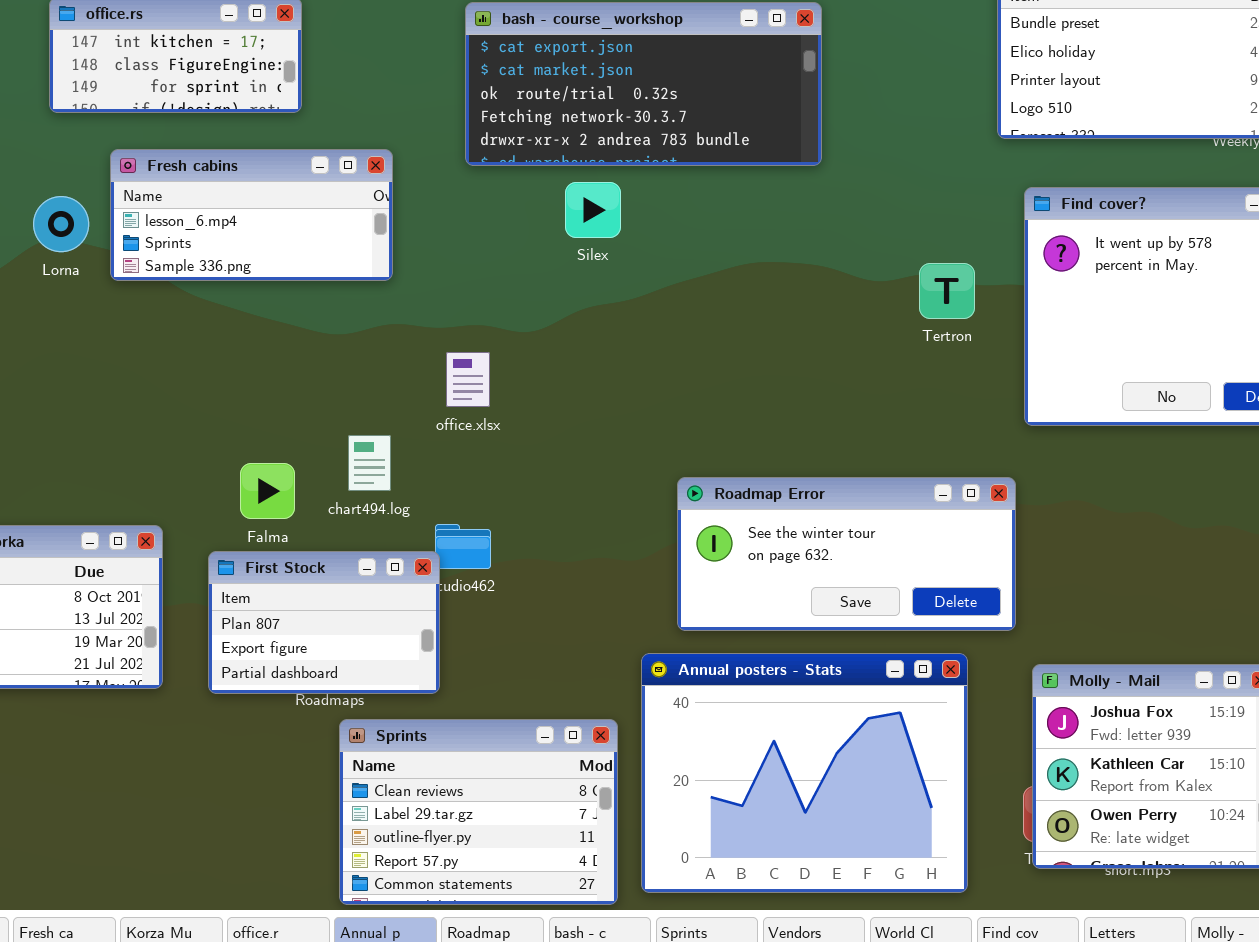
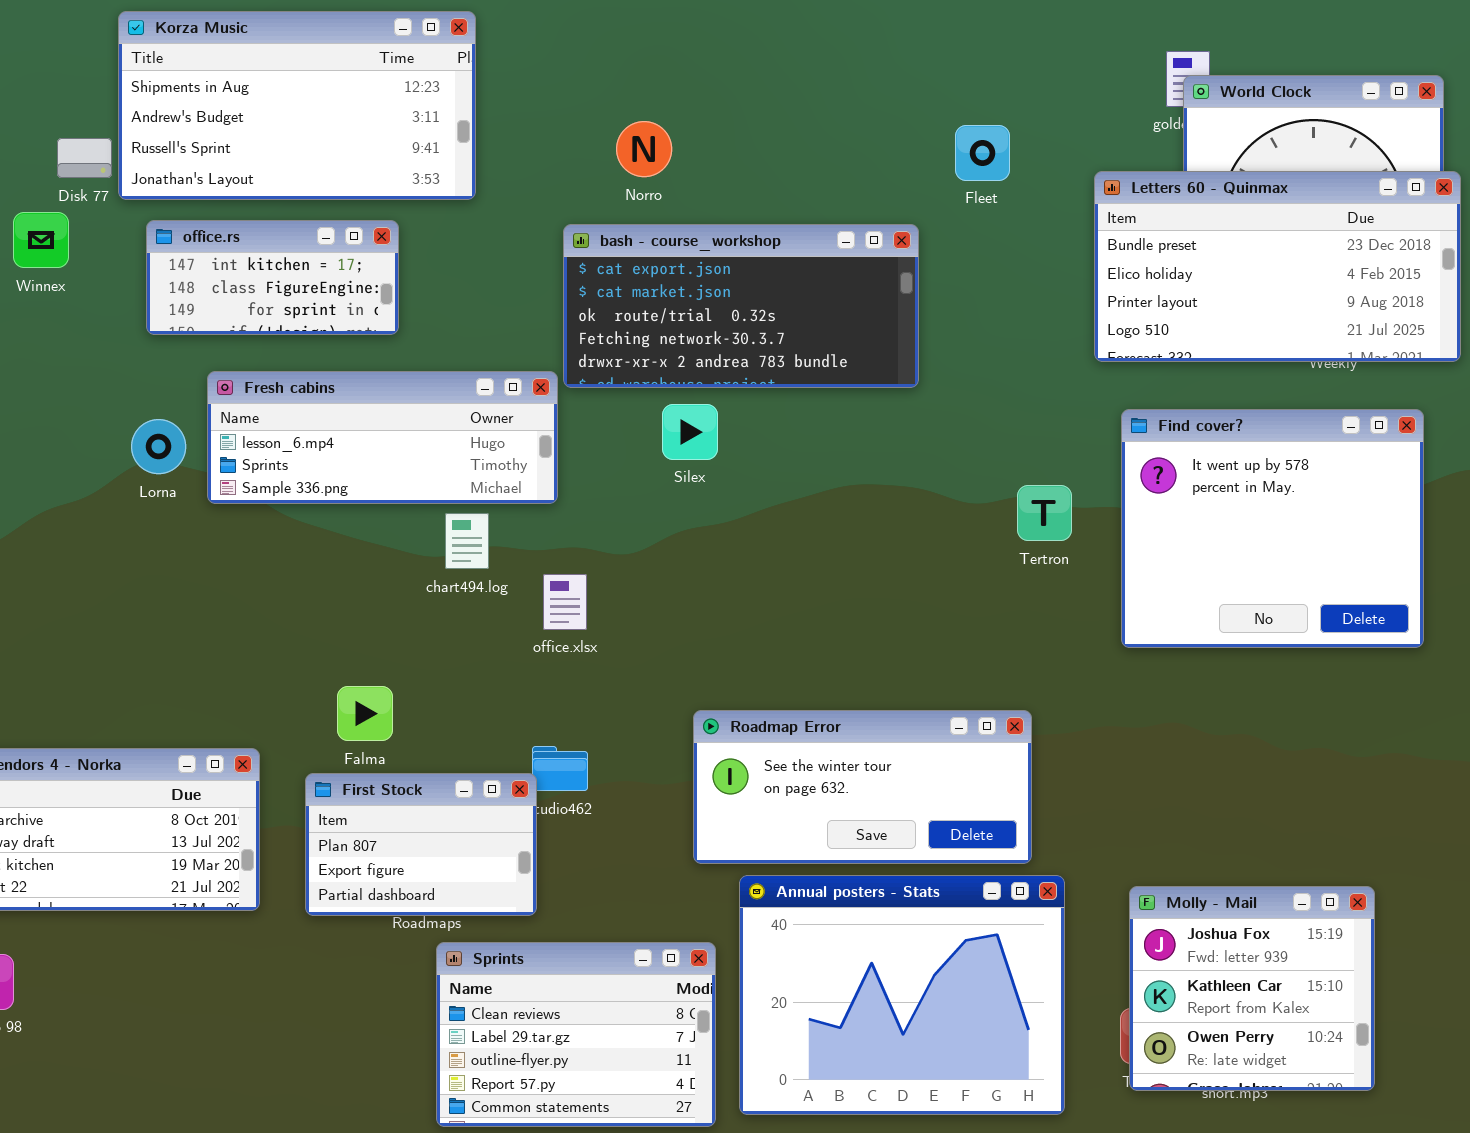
Fresh cabins: [110,149,393,281] -> [207,371,558,504], resized
chart494.log: [348,435,391,491] -> [445,513,489,569], moved
Roadmap Error: [677,477,1016,631] -> [693,710,1032,864], moved

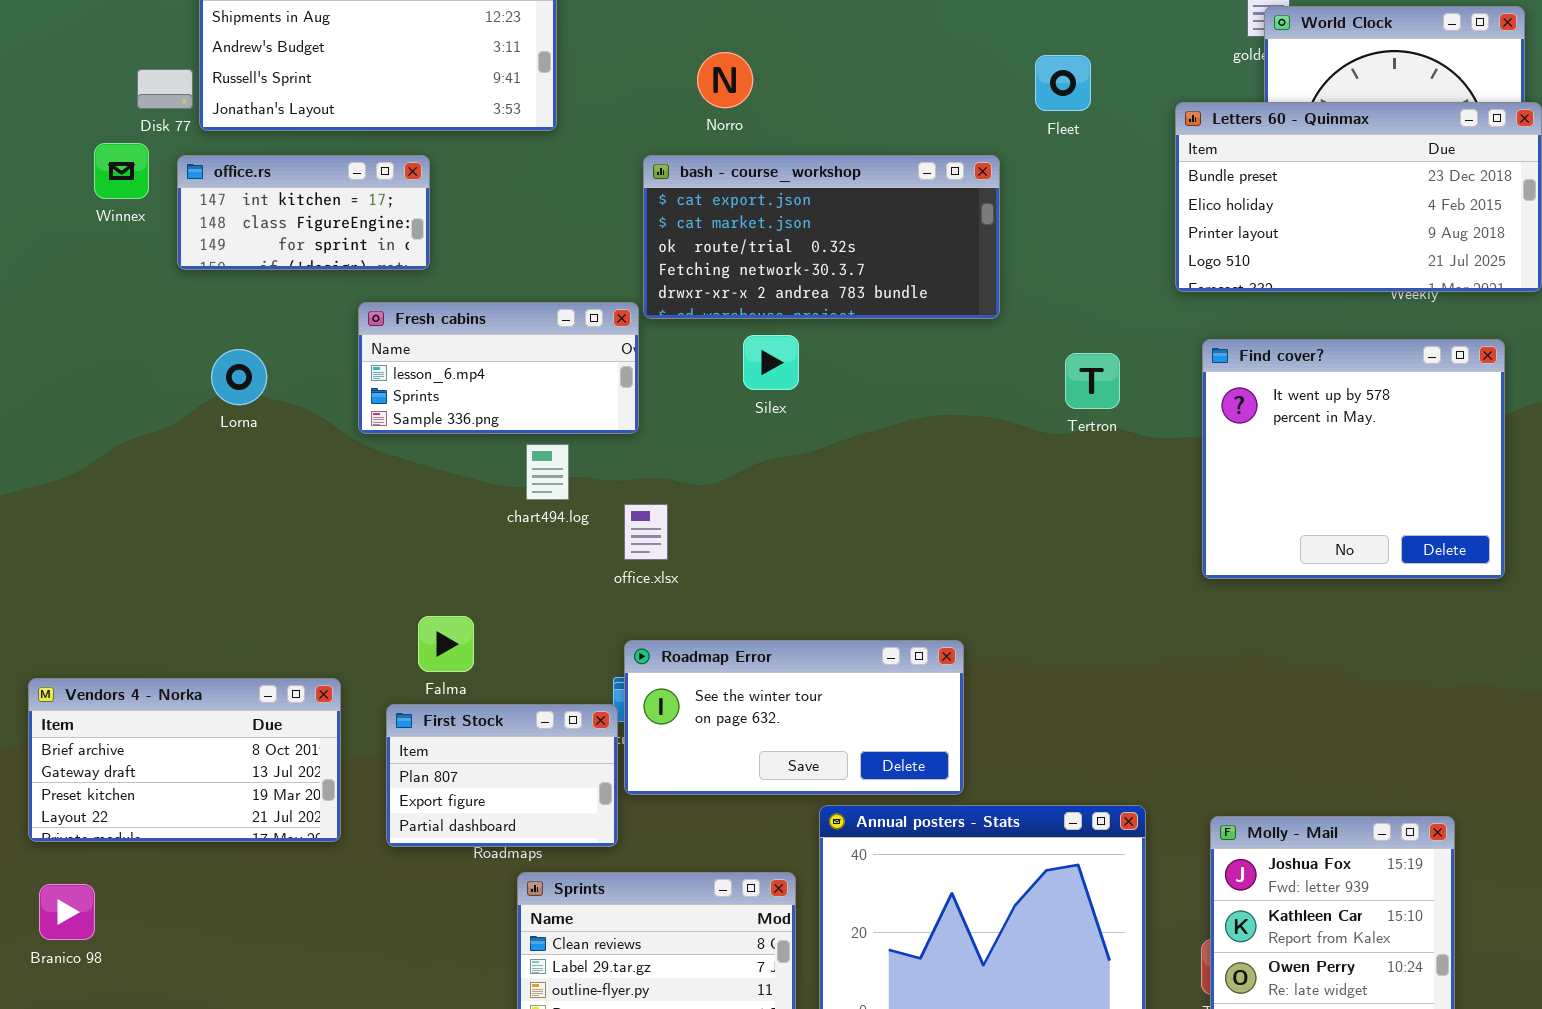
office.rs: [146,220,399,335] -> [177,155,430,270], moved
Fresh cabins: [207,371,558,504] -> [358,302,639,434], resized
Tertron: [1017,485,1072,541] -> [1065,353,1120,409], moved
Roadmap Error: [693,710,1032,864] -> [624,640,964,795], moved

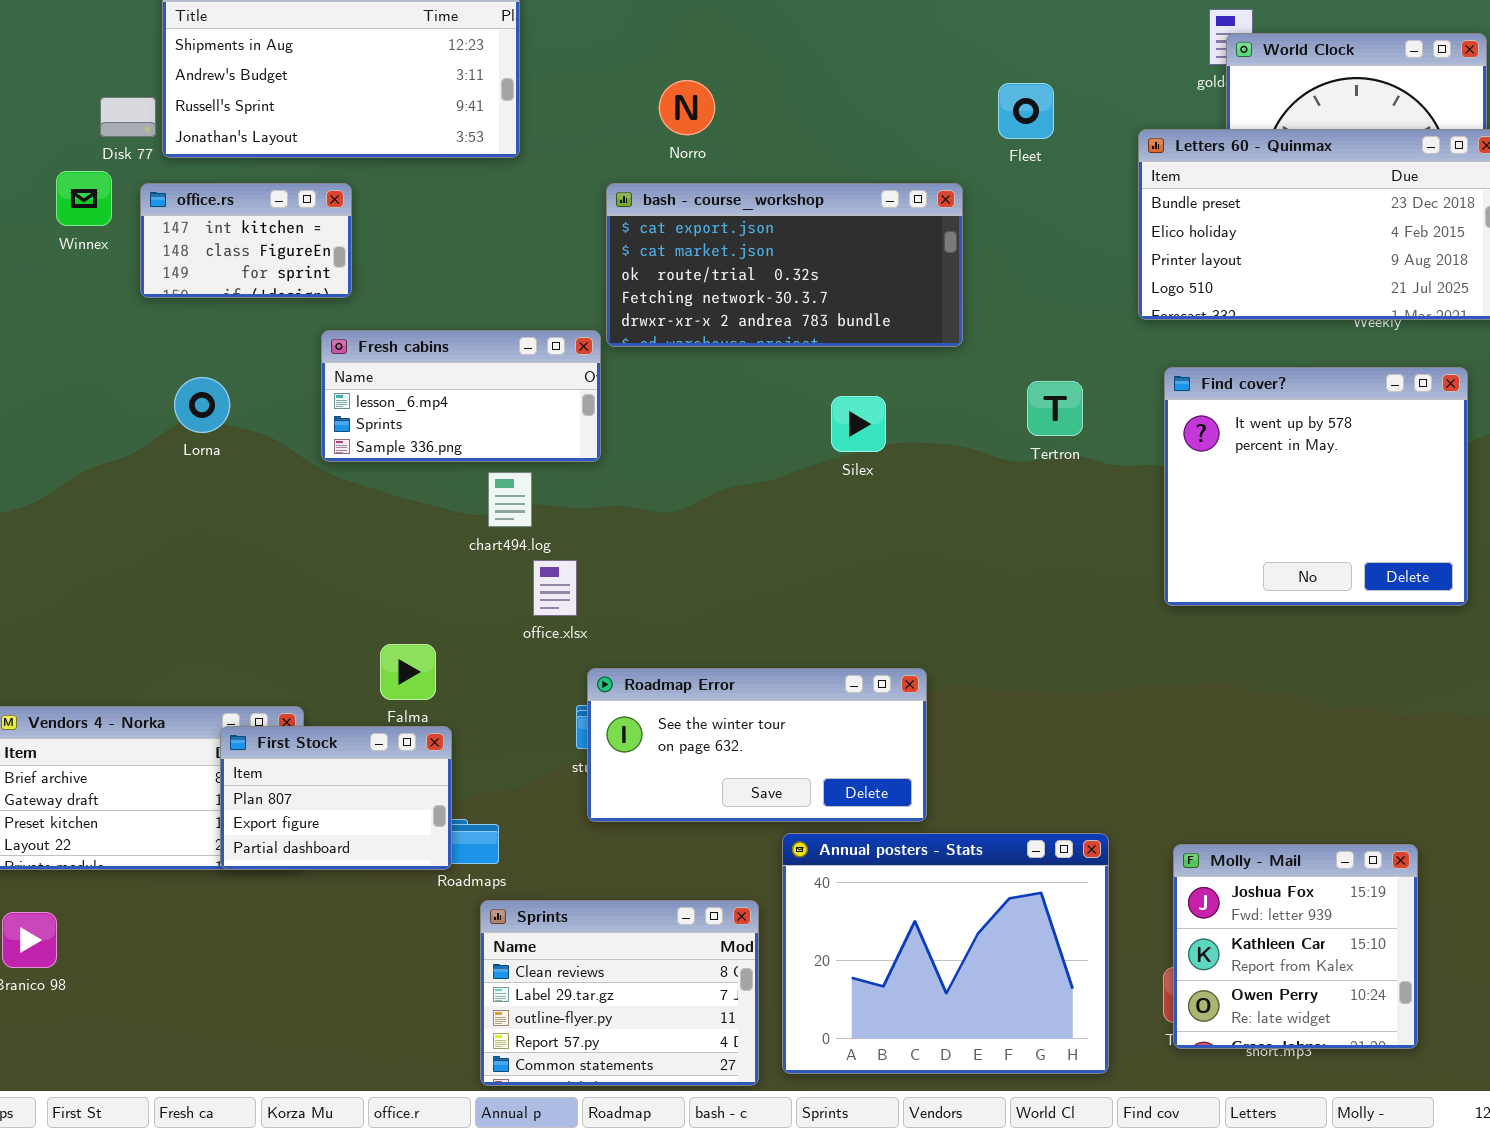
office.rs: [177,155,430,270] -> [140,183,352,298], resized
Silex: [743,335,799,390] -> [831,396,886,452], moved
office.xlsx: [624,504,668,560] -> [533,560,577,616], moved
First Stock: [386,704,618,847] -> [220,726,452,870], moved

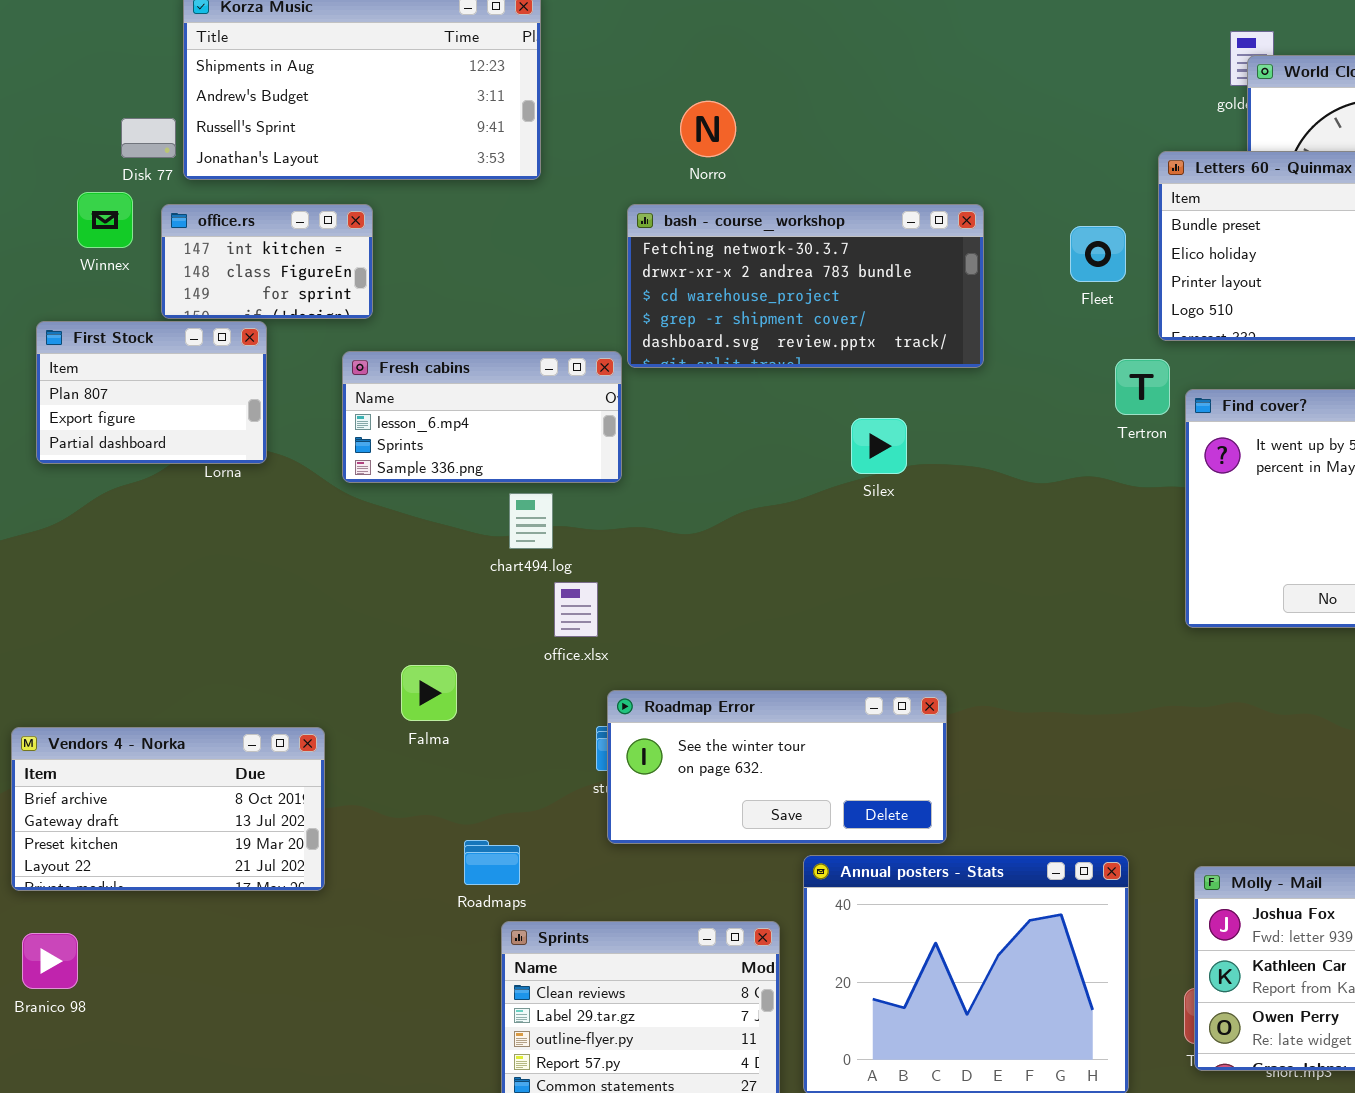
Fleet: [998,83,1054,139] -> [1070,226,1126,282], moved
bash - course_workshop: [606,183,963,347] -> [627,204,984,368], scrolled down 3 rows
Tertron: [1027,381,1083,436] -> [1115,359,1170,415], moved
First Stock: [220,726,452,870] -> [36,321,267,464], moved

